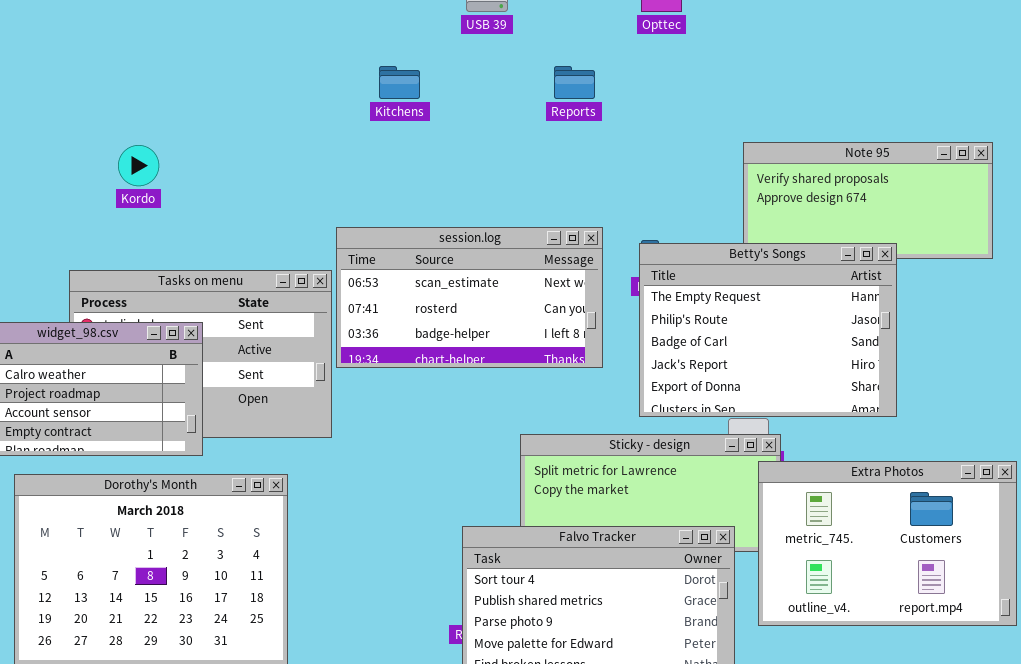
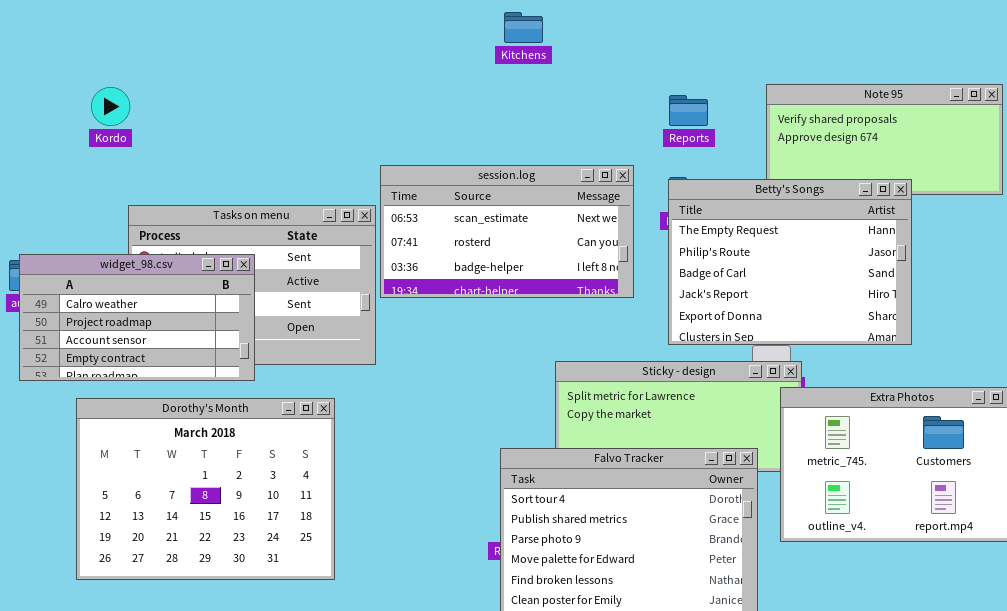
Kitchens: [379,66,420,99] -> [504,12,543,43], moved
Reports: [554,66,595,99] -> [669,95,708,126], moved
Kordo: [118,145,159,186] -> [91,87,130,126], moved

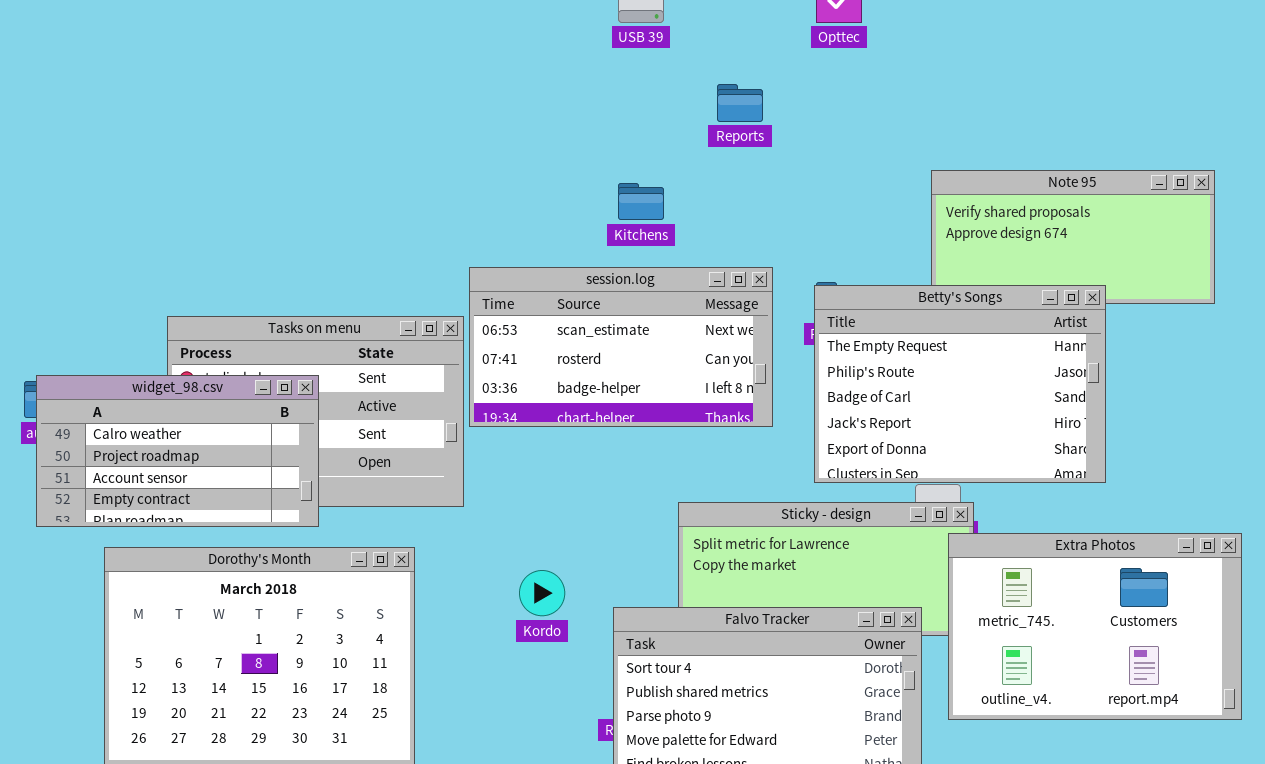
Kitchens: [504,12,543,43] -> [618,183,664,220], moved
Kordo: [91,87,130,126] -> [519,570,565,616], moved
Reports: [669,95,708,126] -> [717,84,763,122], moved

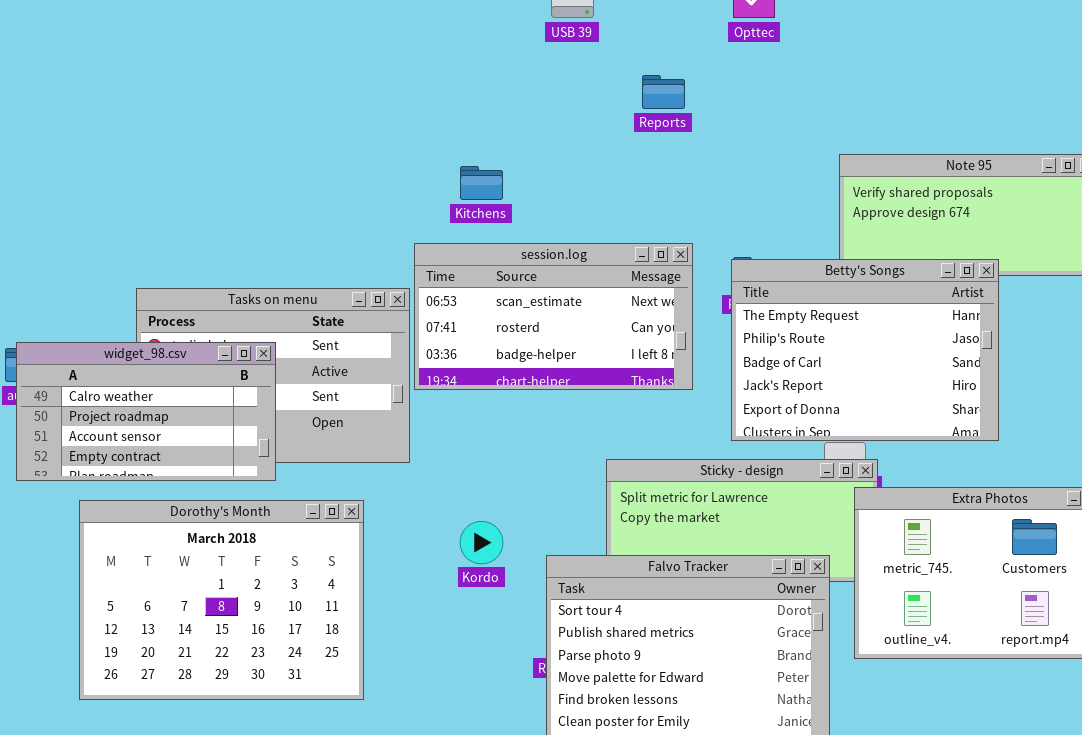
Kitchens: [618,183,664,220] -> [460,166,503,200], moved

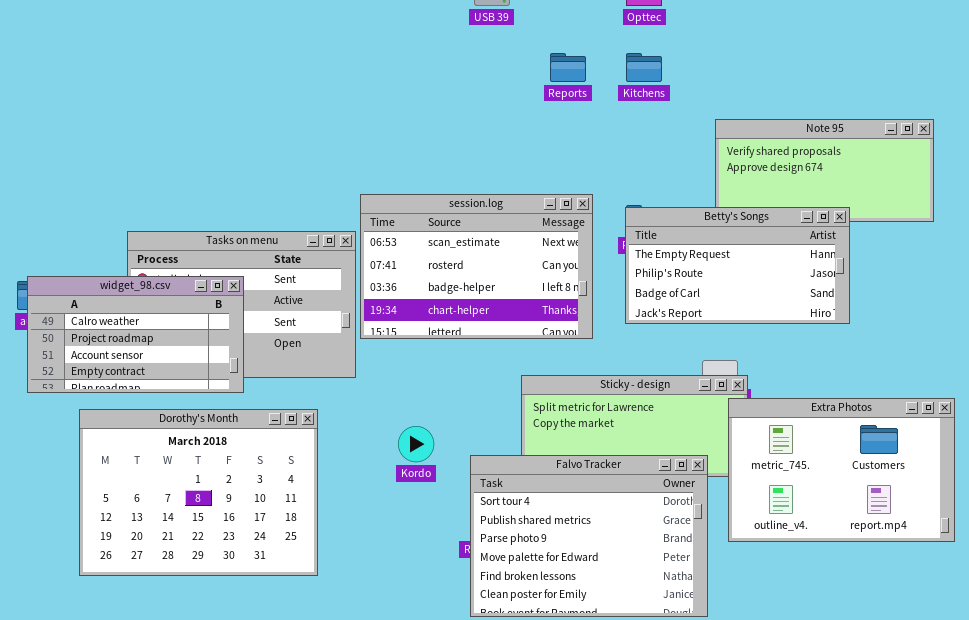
Kitchens: [460,166,503,200] -> [626,53,662,82], moved
session.log: [414,243,693,390] -> [360,194,593,339], resized
Betty's Songs: [731,259,999,441] -> [625,207,850,324], resized

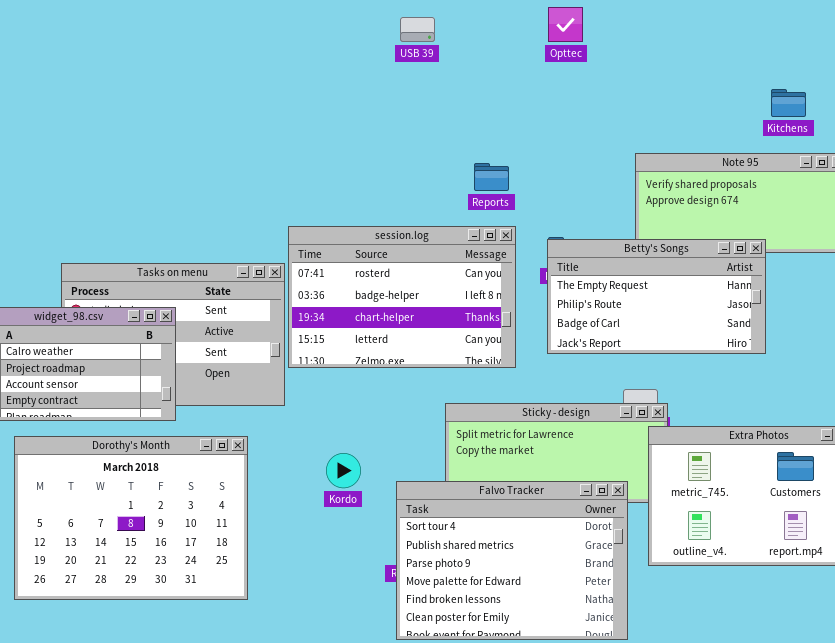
Reports: [550,53,586,82] -> [474,163,509,191], moved
Kitchens: [626,53,662,82] -> [771,89,806,117], moved
session.log: [360,194,593,339] -> [288,226,516,368], scrolled down 1 row

